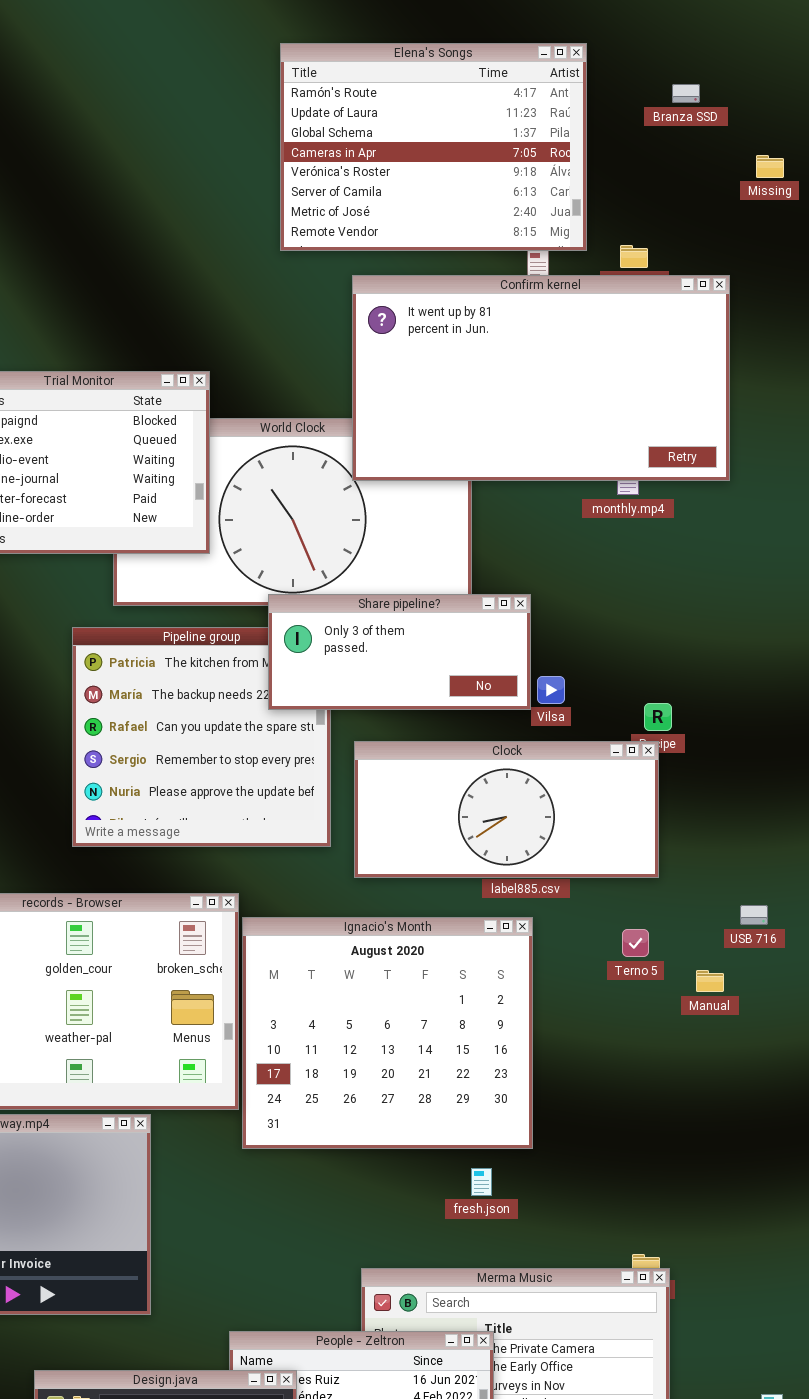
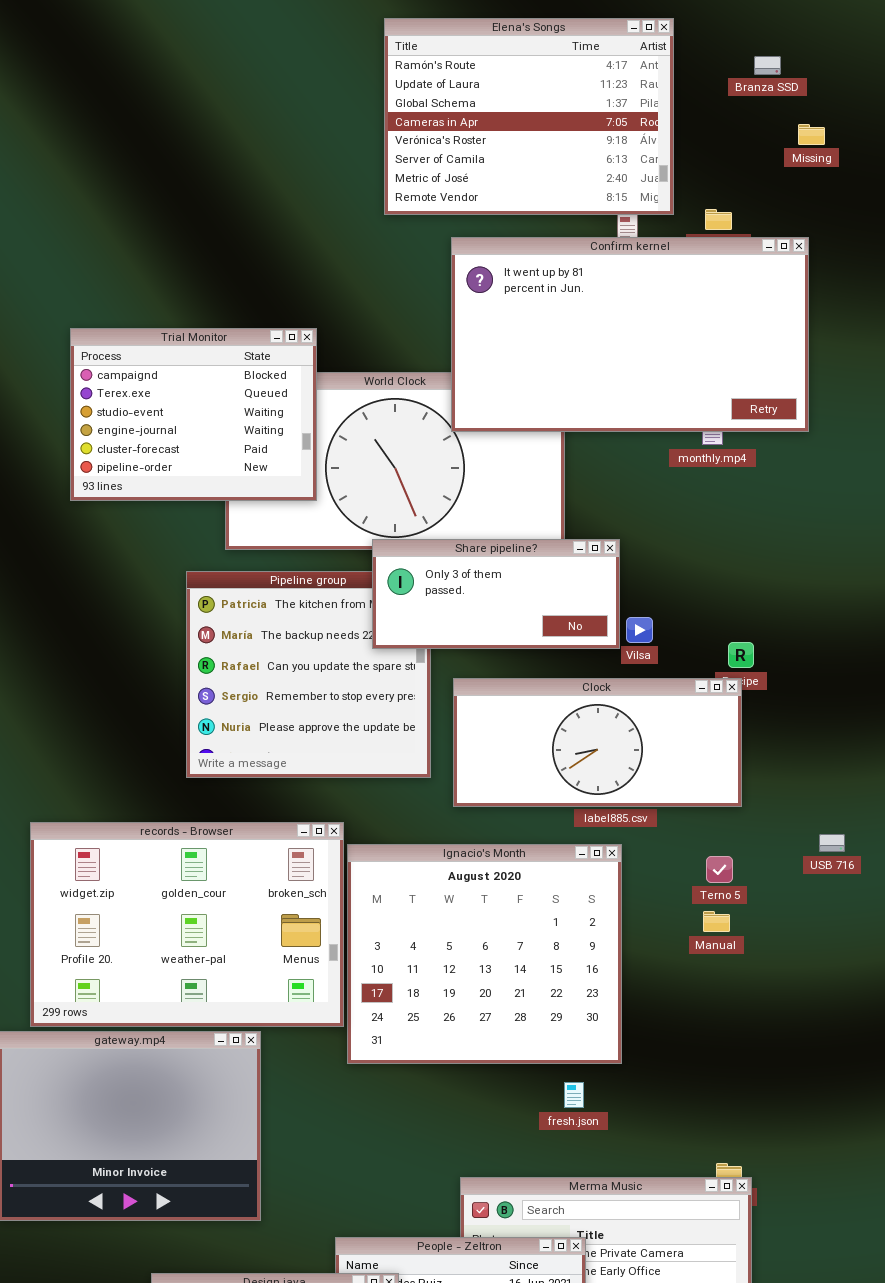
Missing: [756,155,784,178] -> [798,124,825,145], moved
Manual: [696,970,724,992] -> [703,911,730,932], moved

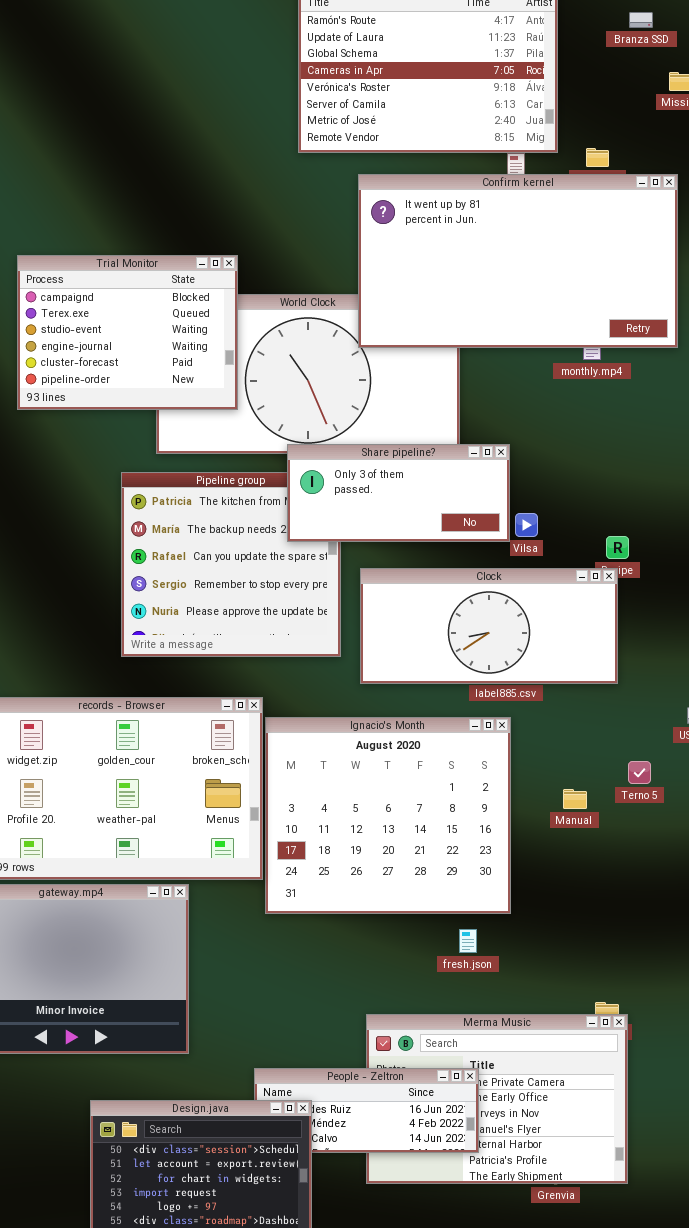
Terno 5: [706,856,733,883] -> [628,761,651,784], moved
Manual: [703,911,730,932] -> [563,789,587,809], moved

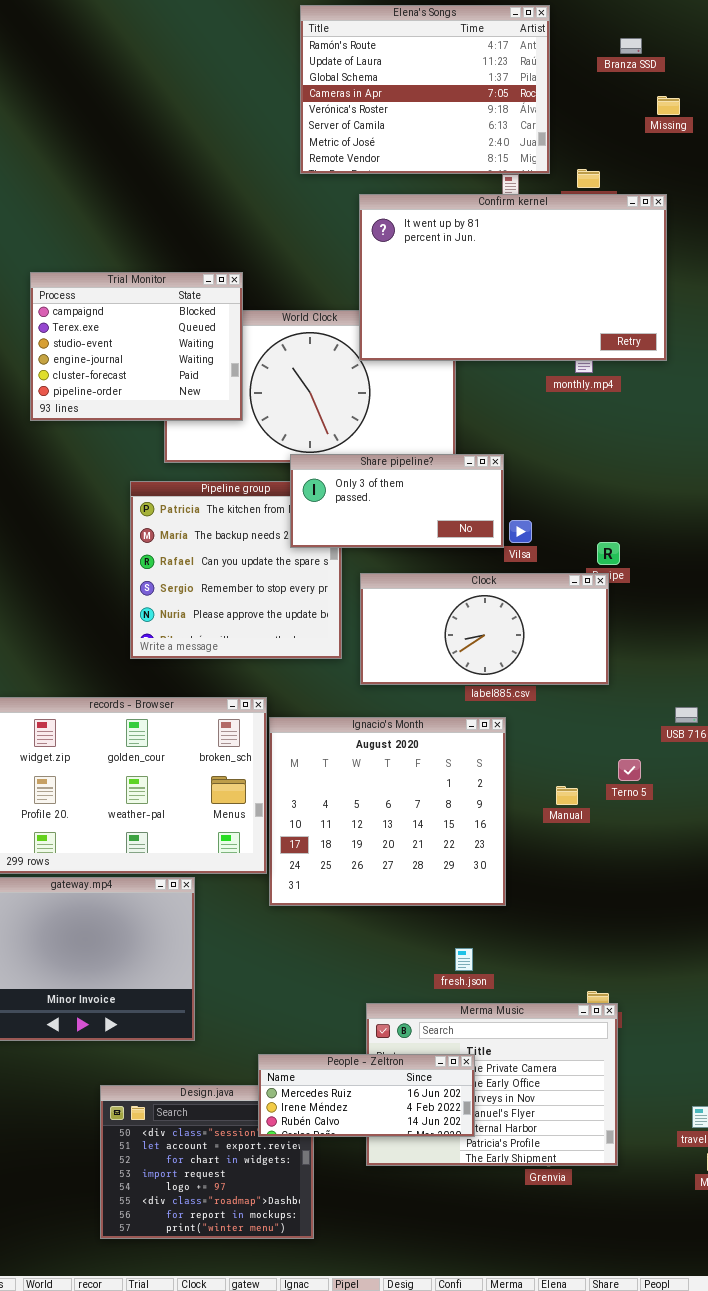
fresh.json: [459,929,477,953] -> [455,948,473,971], moved
People - Zeltron: [254,1068,479,1153] -> [258,1054,475,1137], raised

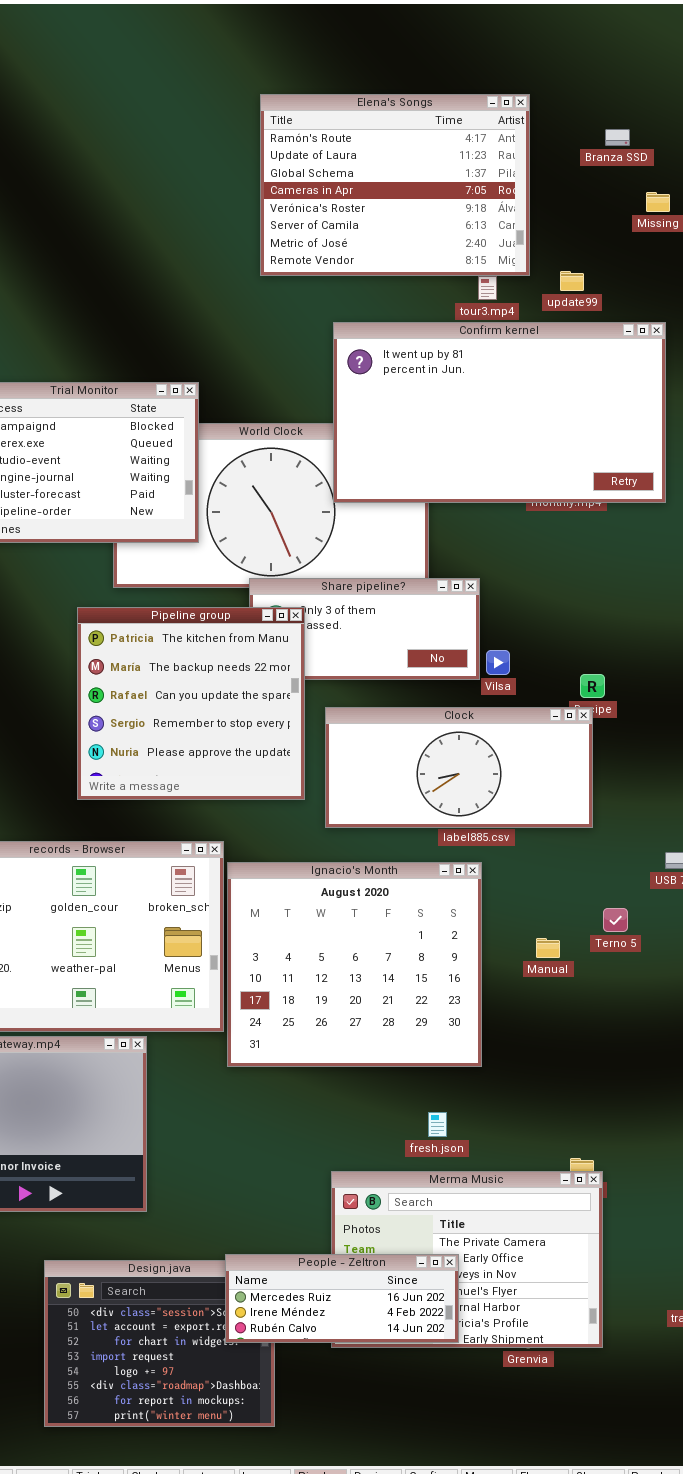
Confirm kernel: [359,194,667,361] -> [333,322,666,503], moved
Pipeline group: [130,481,342,659] -> [77,607,305,800], raised
People - Zeltron: [258,1054,475,1137] -> [225,1254,459,1343], moved

